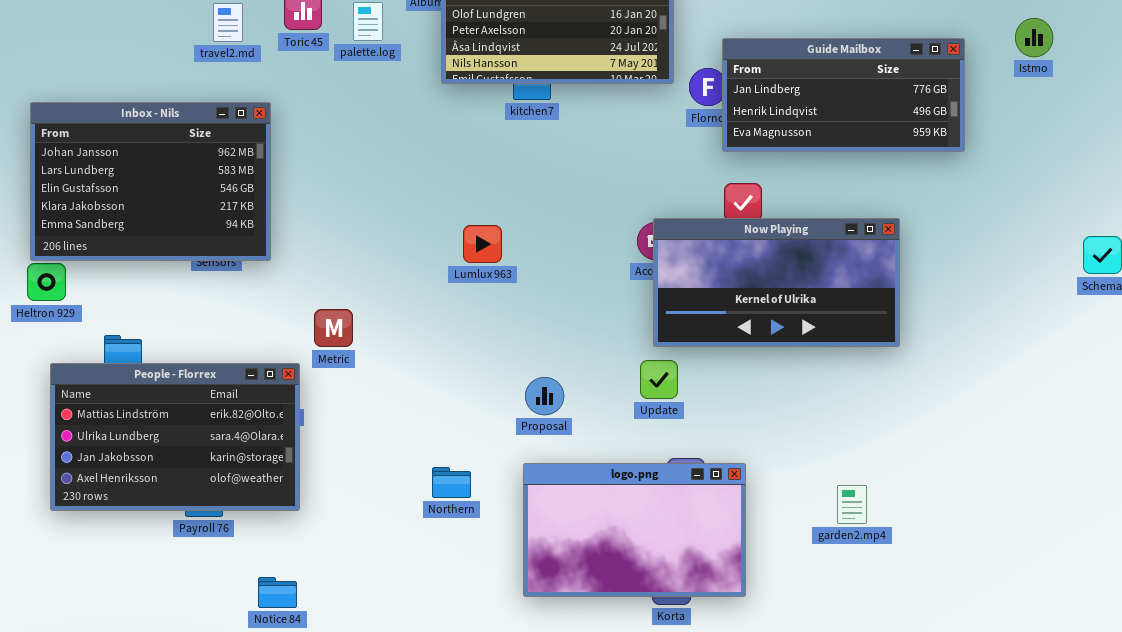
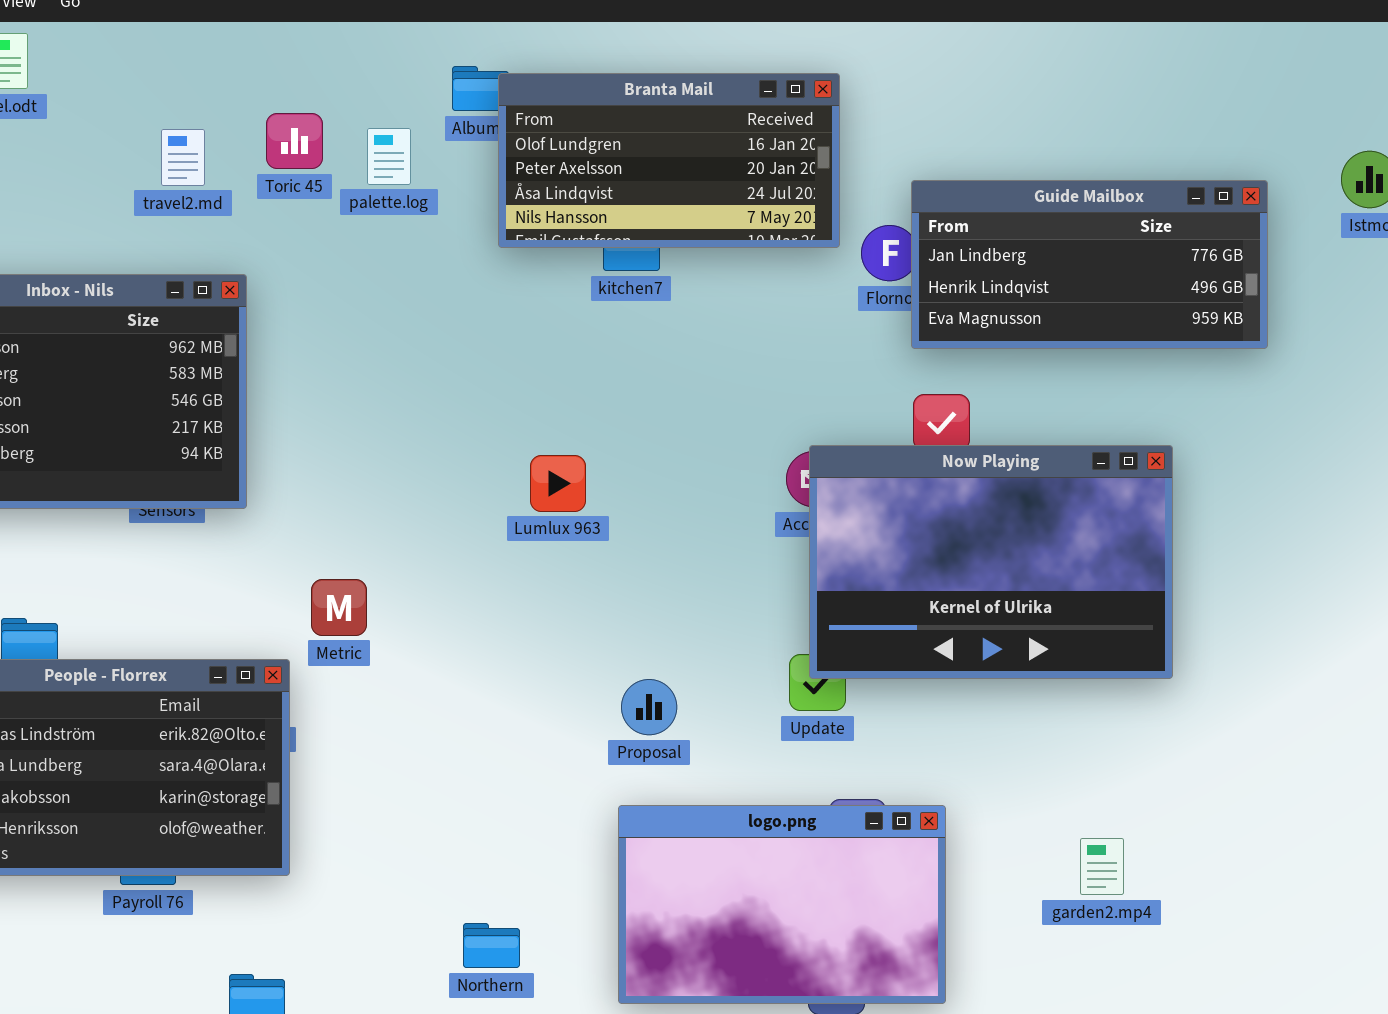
Now Playing: [653,218,900,347] -> [809,445,1173,679], resized
Northern: [432,467,471,498] -> [463,923,520,968], moved

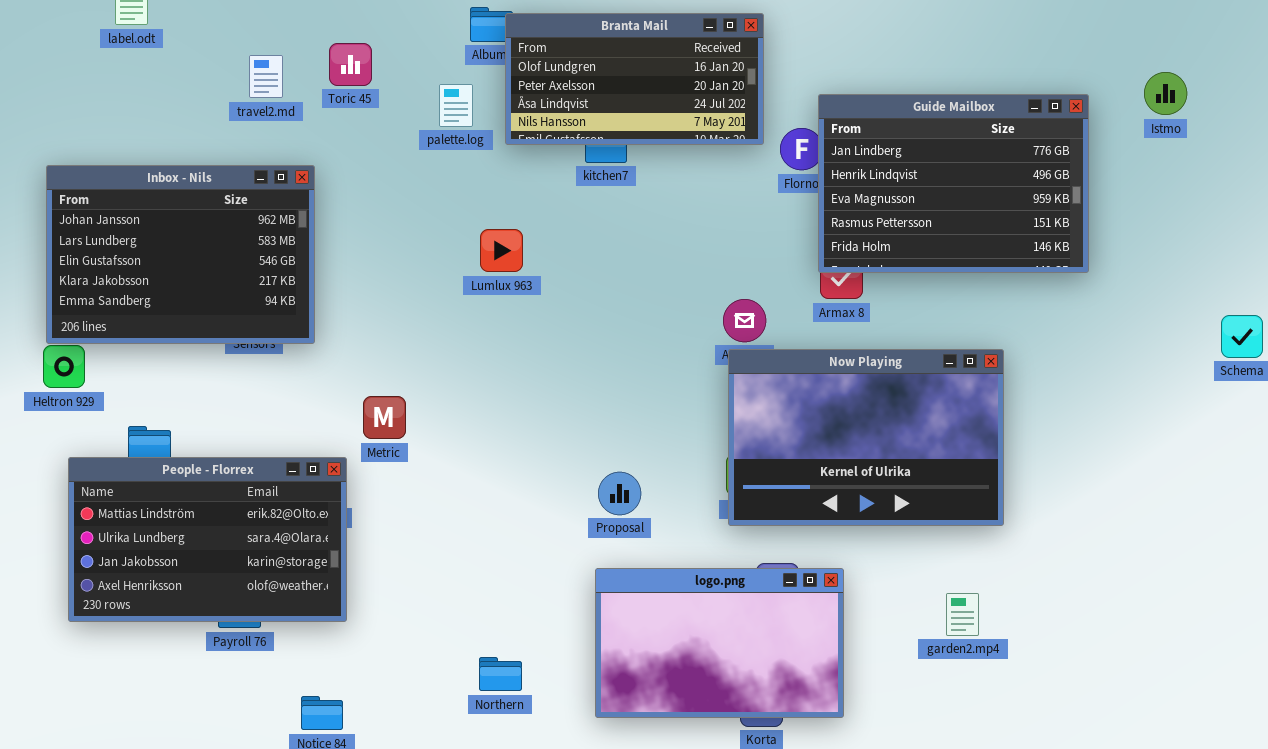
palette.log: [367,128,411,185] -> [439,84,473,127], moved
Guide Mailbox: [911,180,1268,349] -> [818,94,1089,273], resized
Now Playing: [809,445,1173,679] -> [728,349,1004,526], moved
Lumlux 963: [530,455,586,512] -> [480,229,523,272], moved

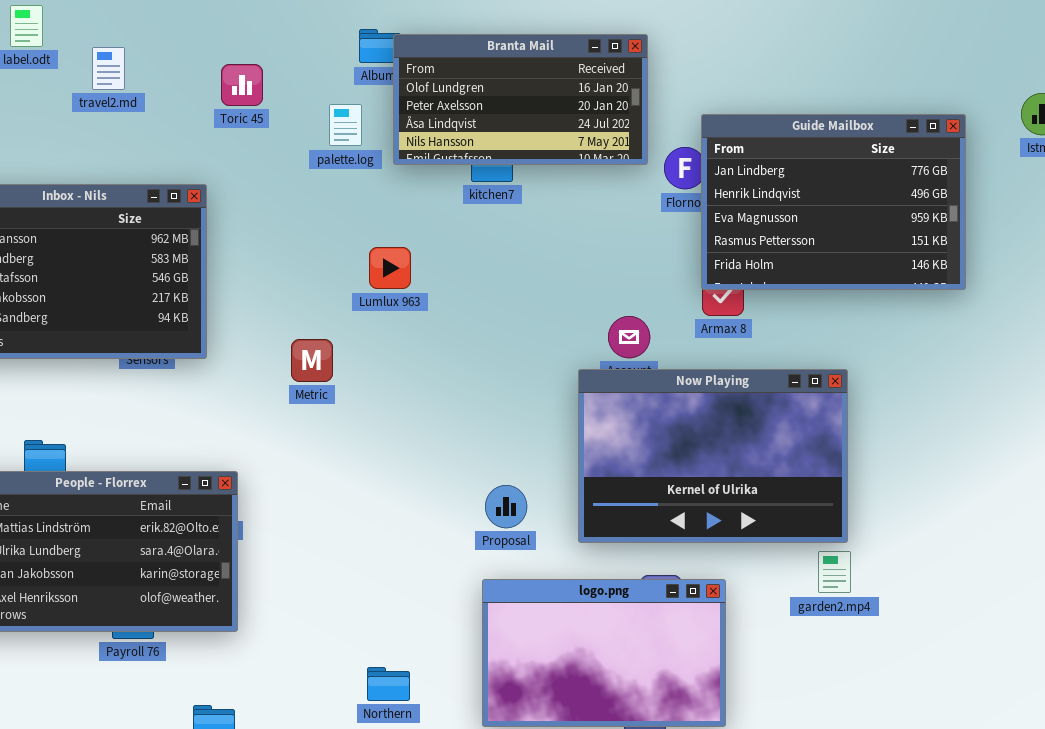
travel2.md: [249,55,283,98] -> [92,47,125,90], moved
Now Playing: [728,349,1004,526] -> [578,369,848,543], moved
Metric: [363,396,406,439] -> [291,339,333,382], moved
garden2.mp4: [946,593,979,636] -> [818,551,851,593], moved

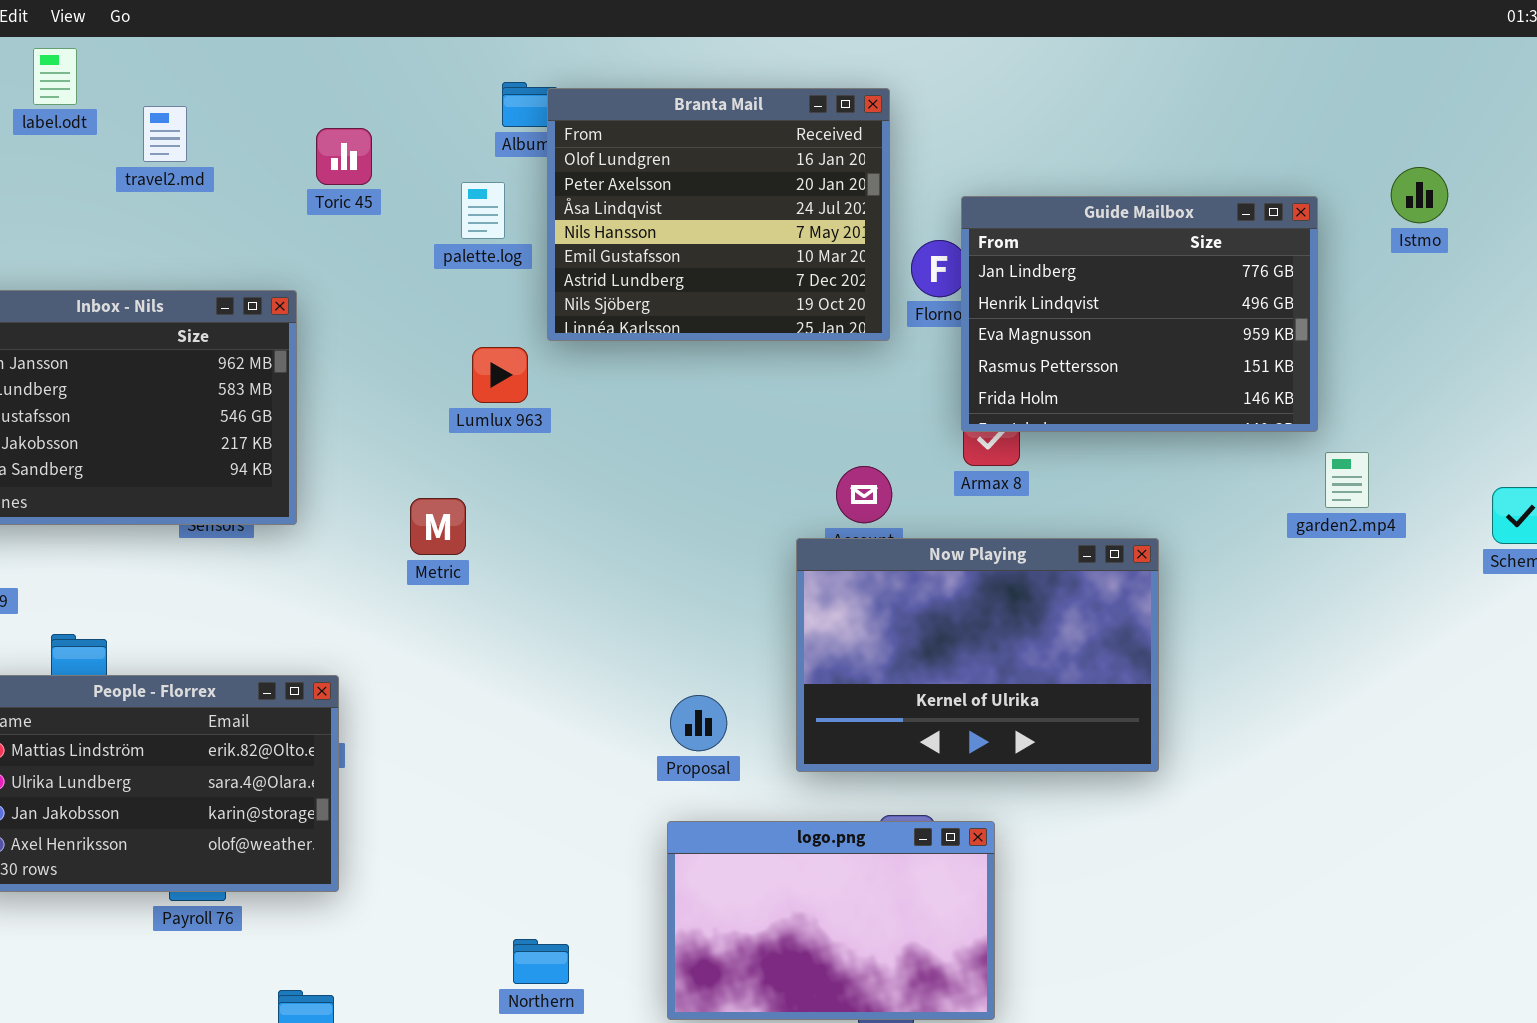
Branta Mail: [393,34,648,165] -> [547,88,890,341], resized
Lumlux 963: [369,247,411,289] -> [472,347,528,403], moved
garden2.mp4: [818,551,851,593] -> [1325,452,1369,508], moved

